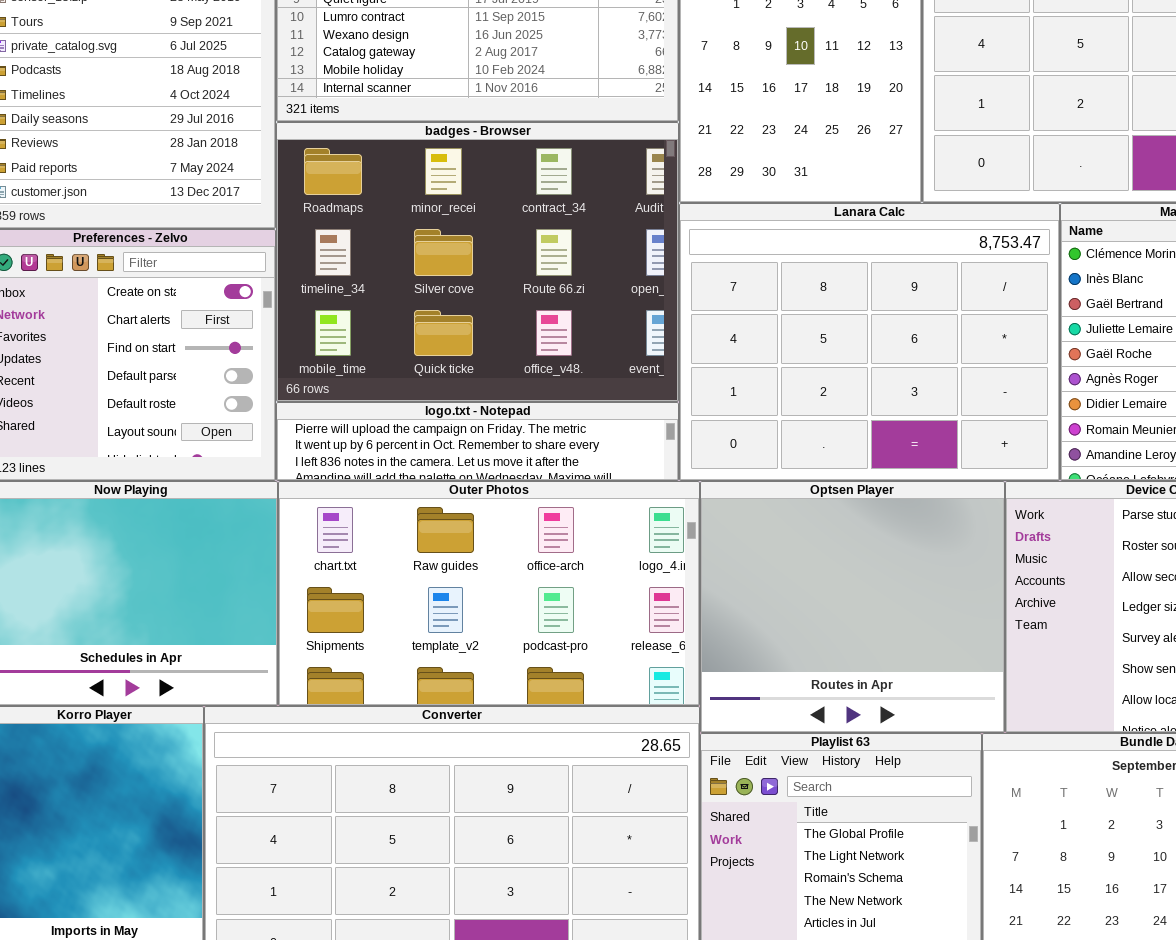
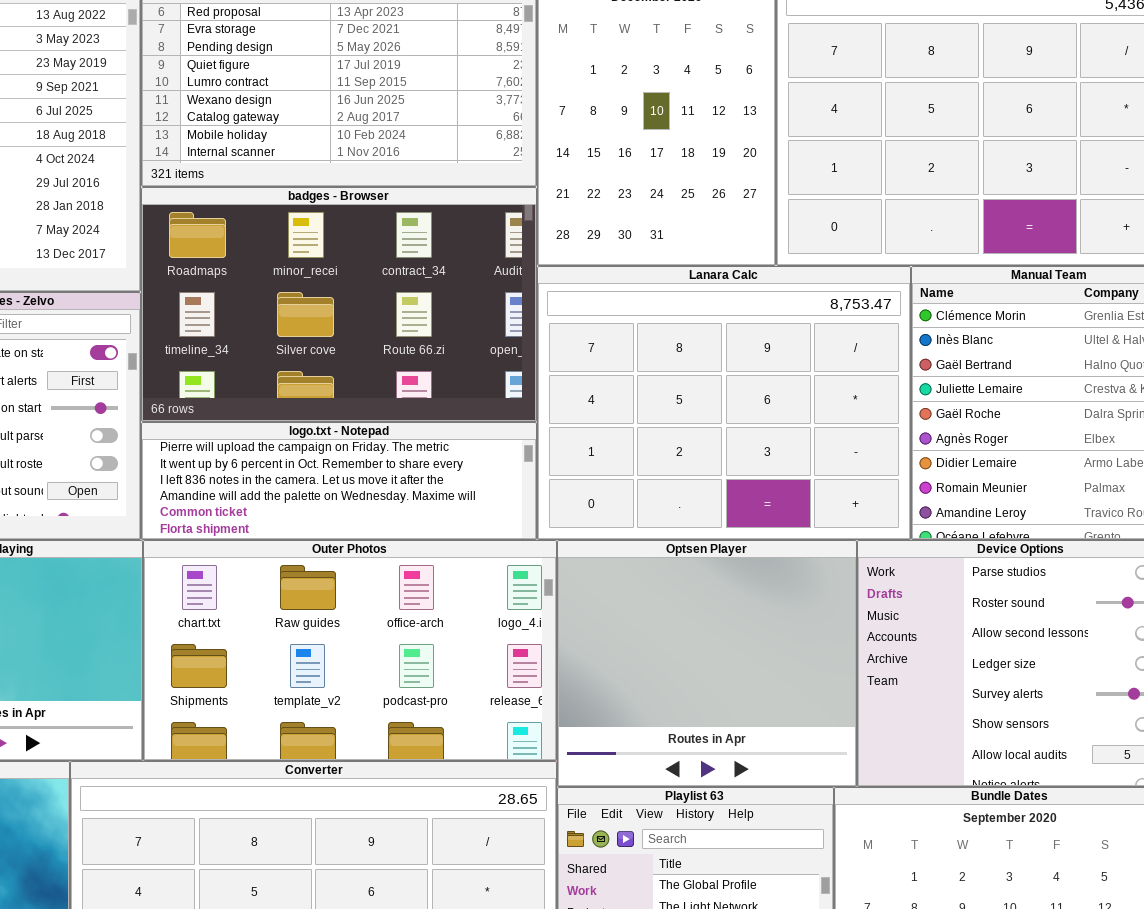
badges - Browser: [276,122,679,402] -> [141,187,537,422], resized
logo.txt - Notepad: [276,402,679,481] -> [141,422,537,540], resized

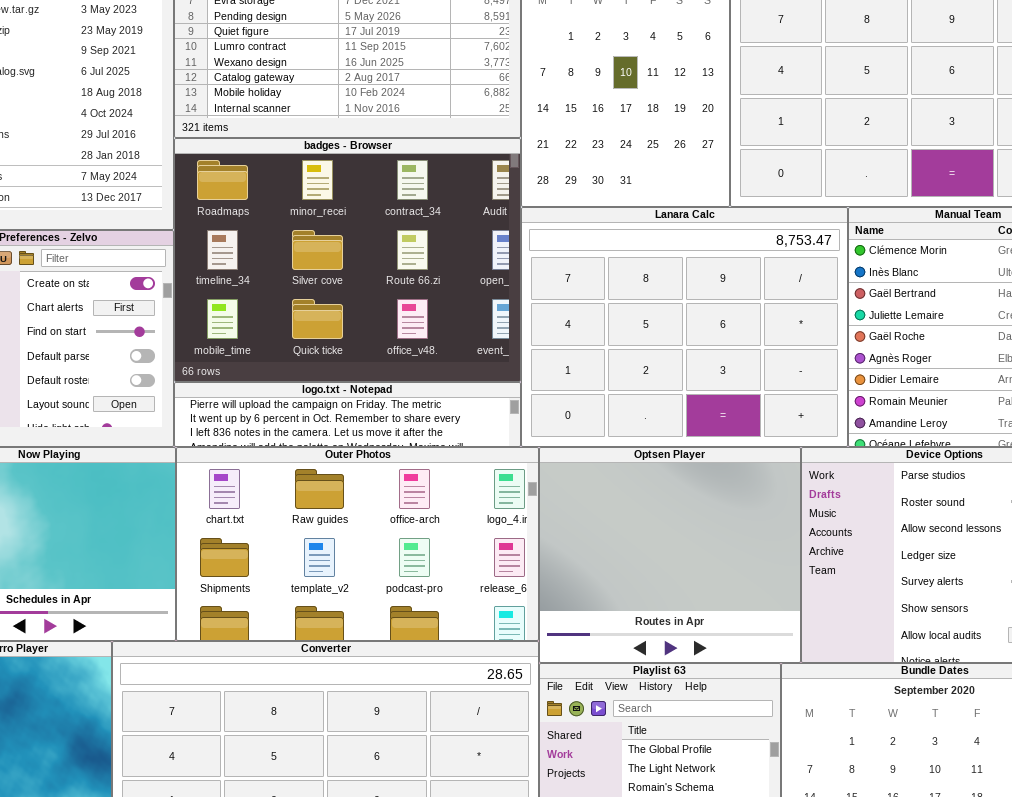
badges - Browser: [141,187,537,422] -> [174,138,521,382], resized
logo.txt - Notepad: [141,422,537,540] -> [174,382,521,447], resized

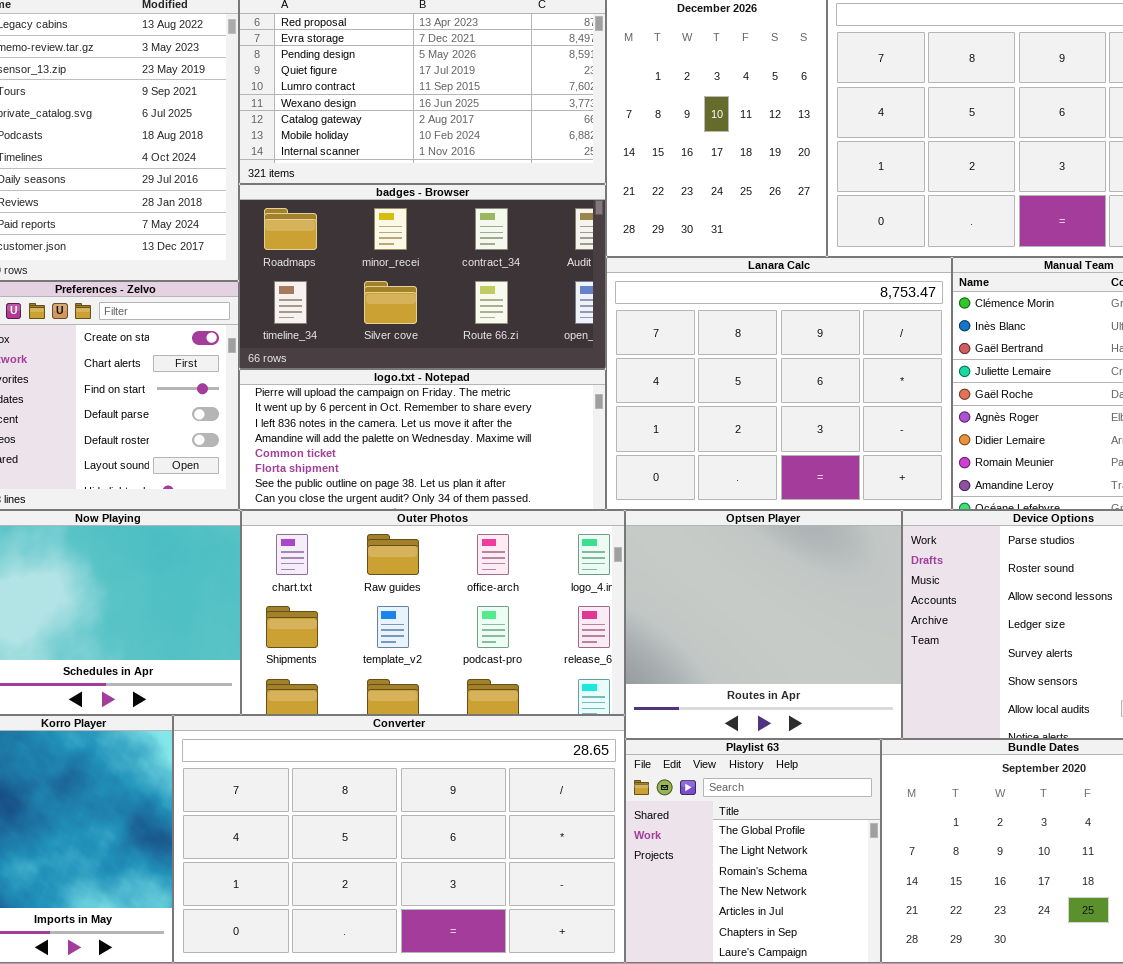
badges - Browser: [174,138,521,382] -> [239,184,606,369], resized
logo.txt - Notepad: [174,382,521,447] -> [239,369,606,510], resized

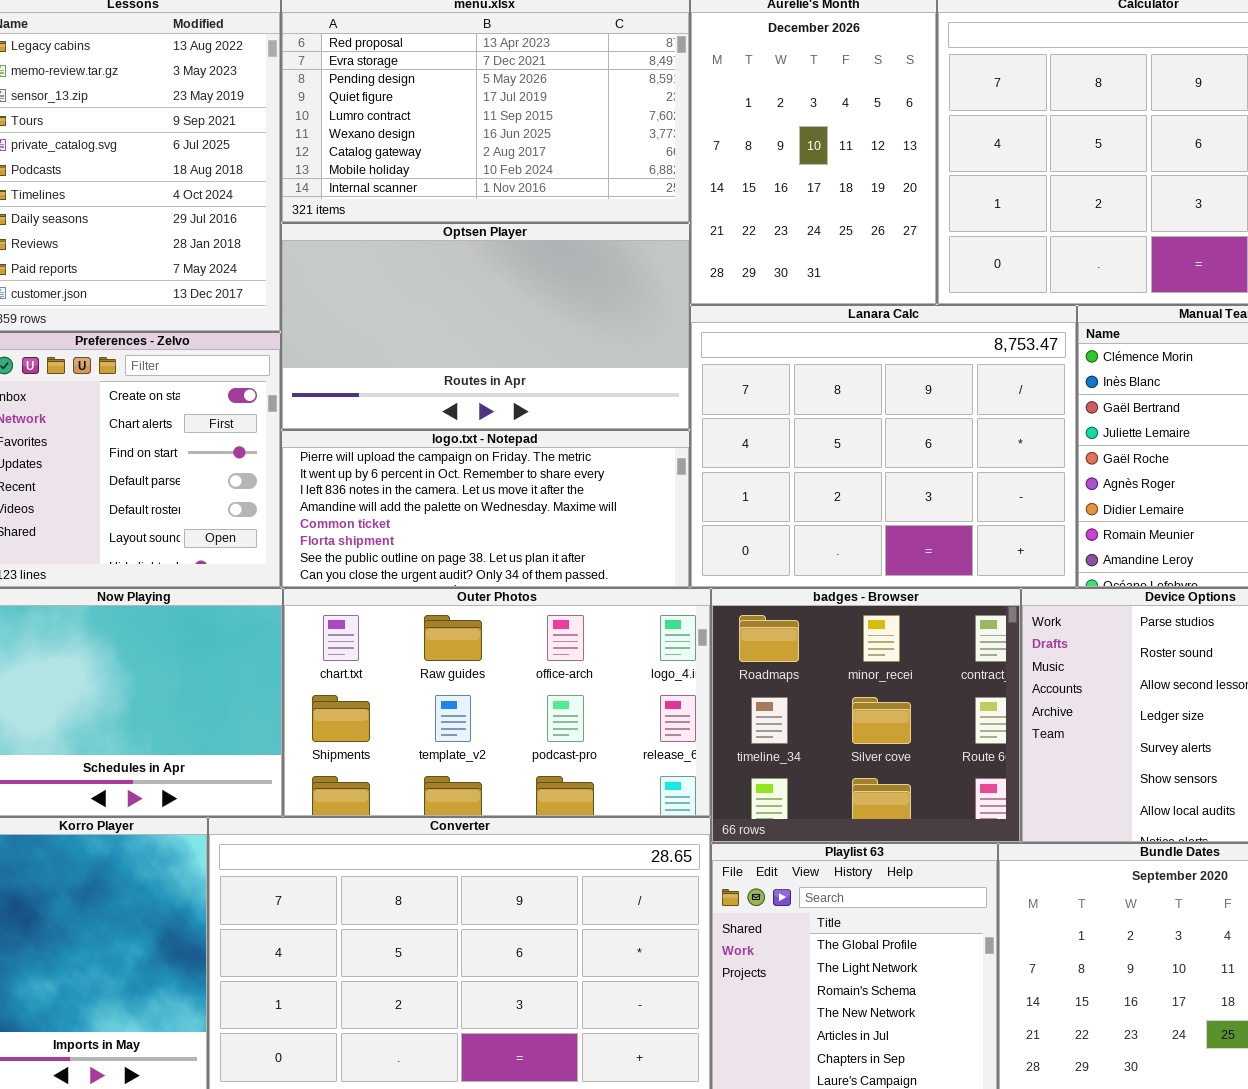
badges - Browser: [239,184,606,369] -> [711,588,1021,843], moved, resized
Optsen Player: [625,510,902,739] -> [281,223,690,430], moved, resized

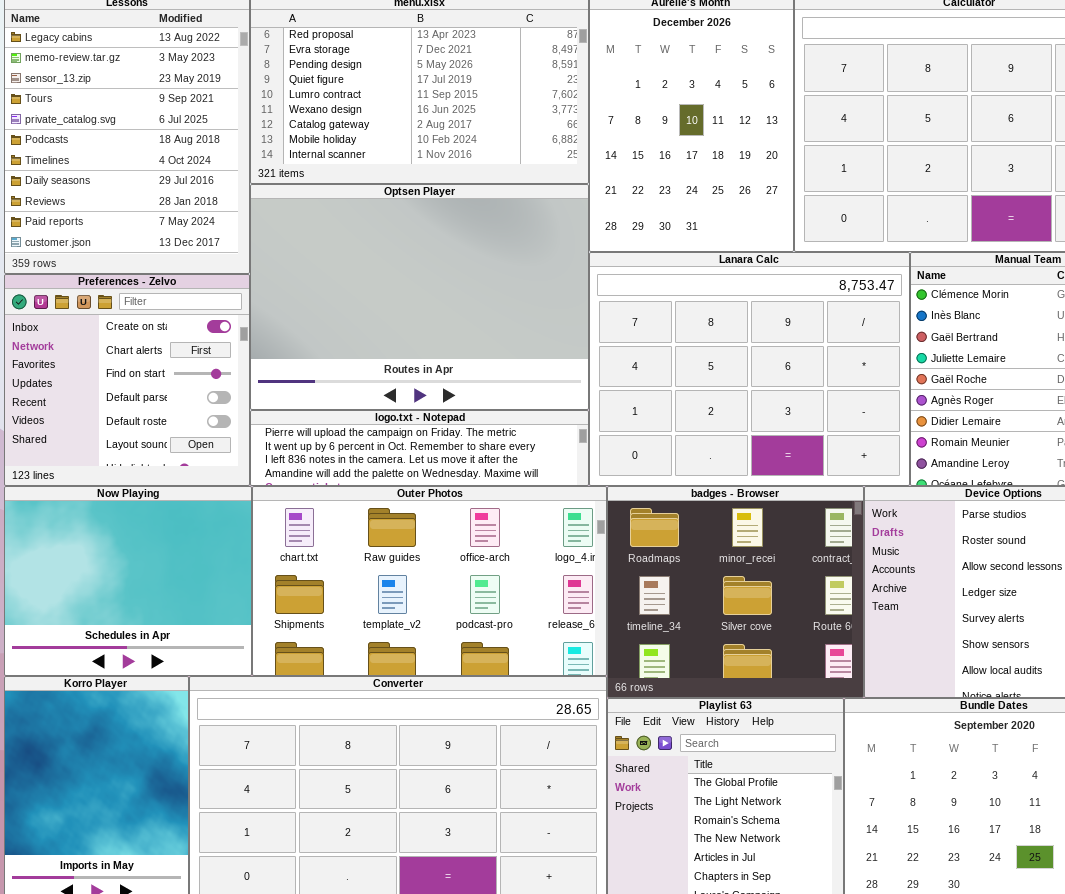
Optsen Player: [281,223,690,430] -> [250,184,589,410], resized
logo.txt - Notepad: [281,430,690,588] -> [250,410,589,486], resized

